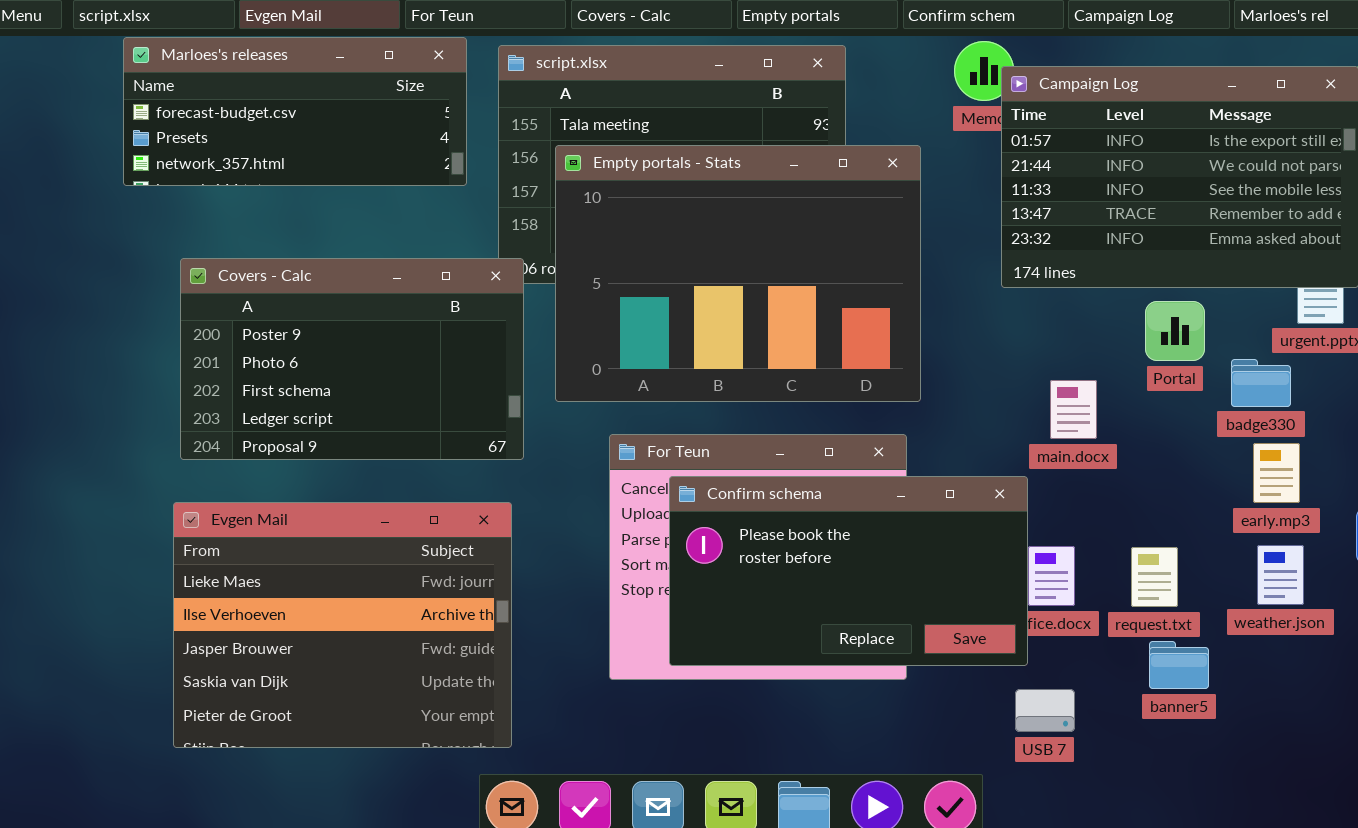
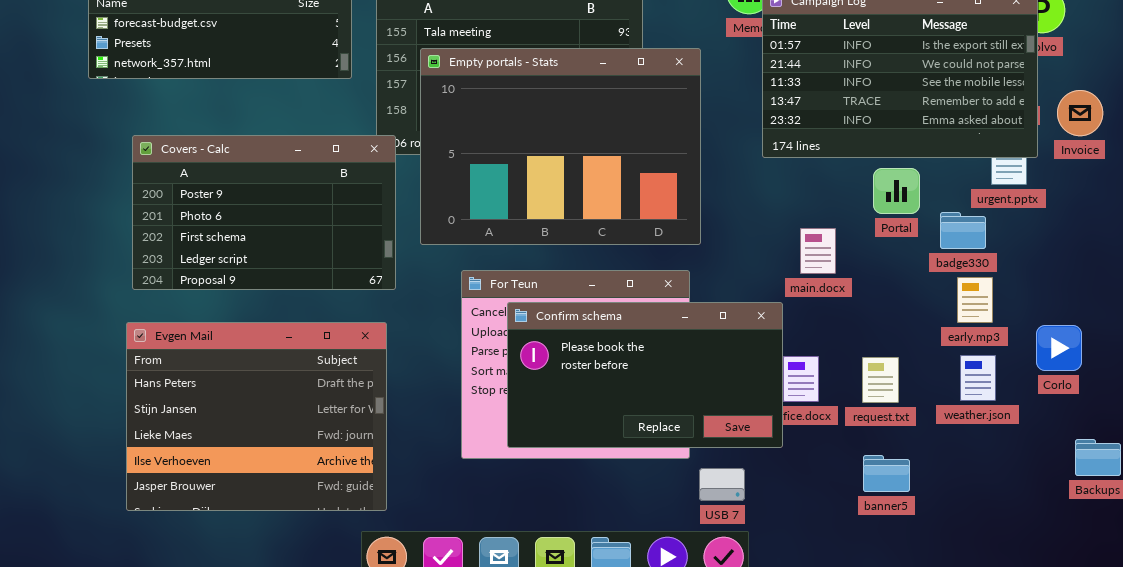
Evgen Mail: [173,502,512,748] -> [126,322,387,511], scrolled up 2 rows
banner5: [1149,641,1209,689] -> [863,455,910,492], moved
USB 7: [1015,689,1075,732] -> [699,468,745,501], moved

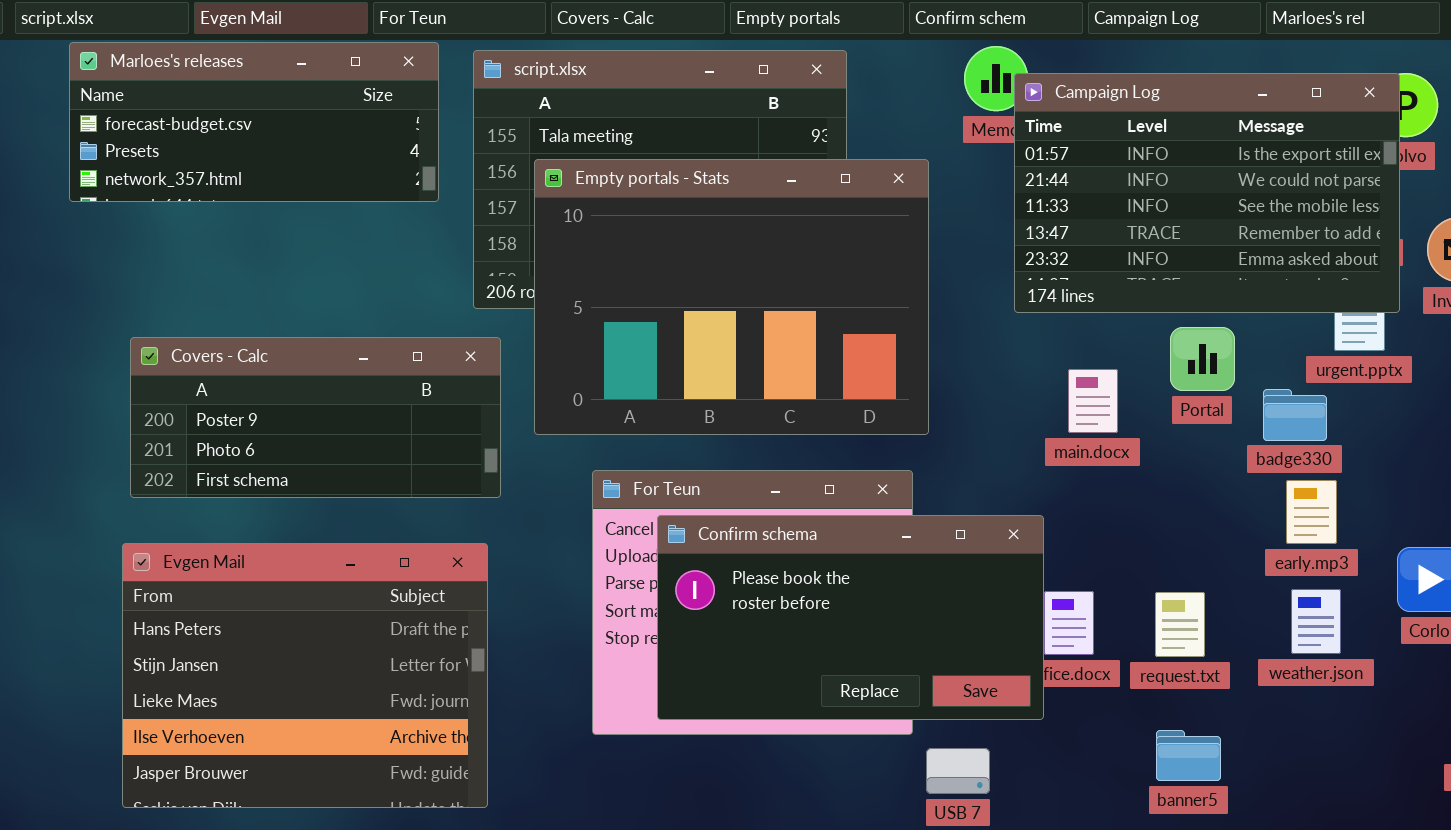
Covers - Calc: [132,135,396,290] -> [130,337,501,498], resized
main.docx: [800,228,836,274] -> [1068,369,1118,433], moved

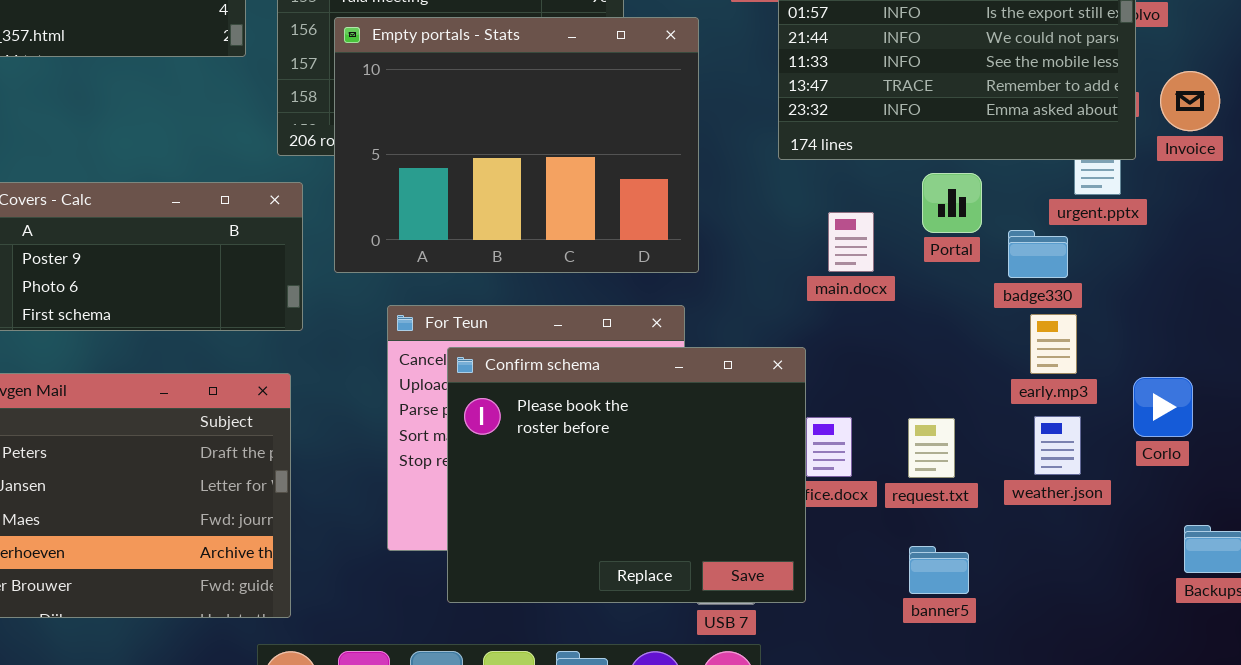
Confirm schema: [657,515,1044,720] -> [447,347,806,603], resized

